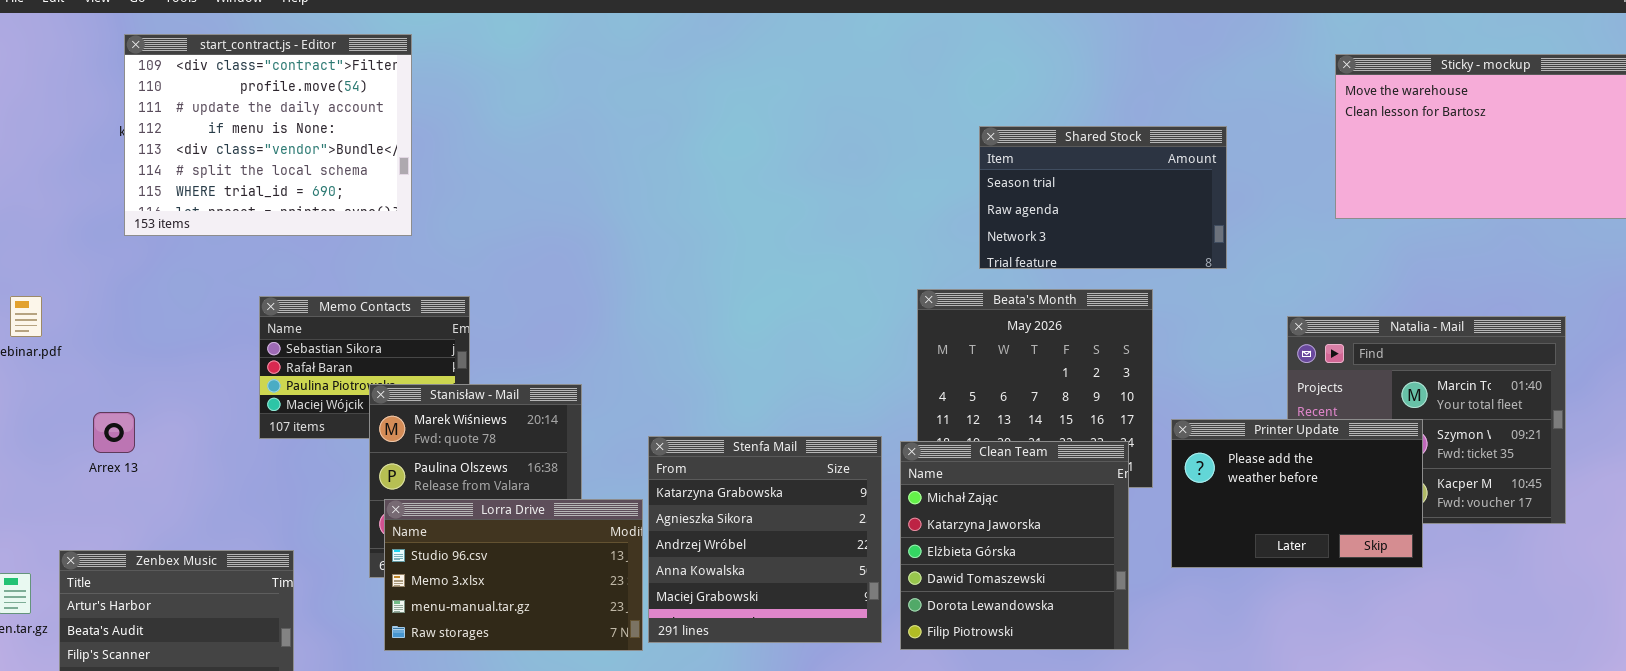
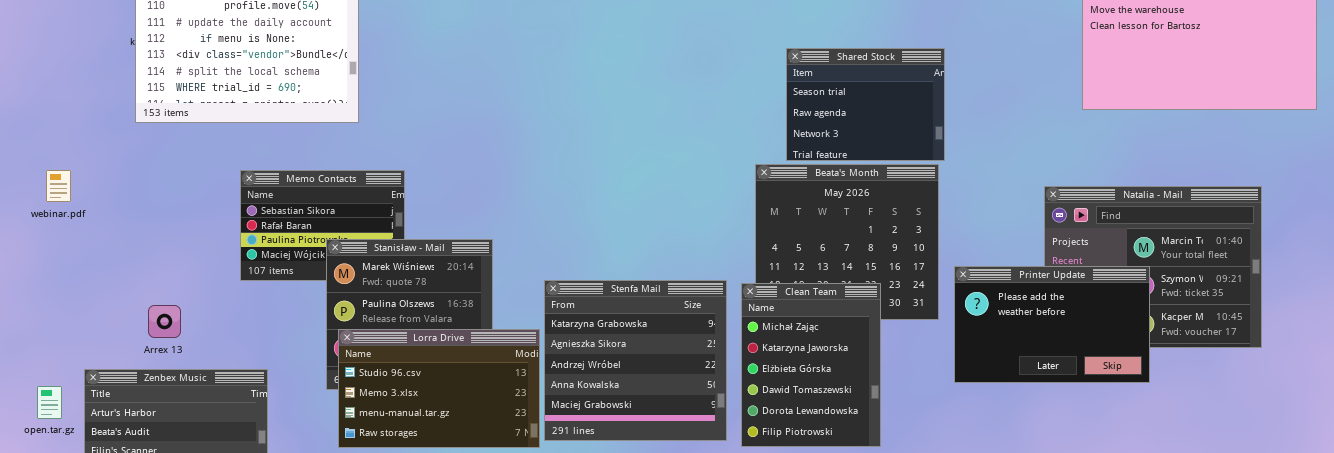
Shared Stock: [979,126,1227,269] -> [786,48,945,161], moved, resized
Arrex 13: [93,412,135,453] -> [148,305,181,338], moved
Clean Team: [900,441,1129,650] -> [741,283,881,447], resized

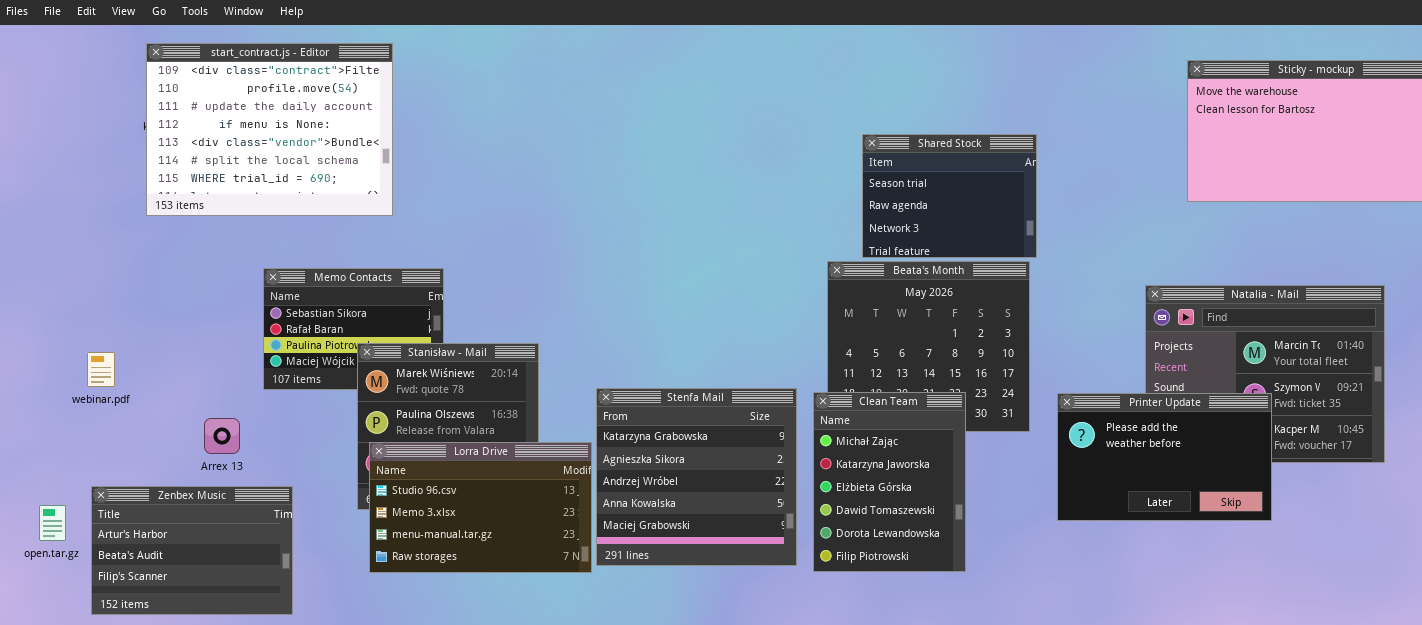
webinar.pdf: [46,170,71,202] -> [87,352,115,387], moved
Printer Update: [954,266,1150,383] -> [1057,393,1272,521], moved
Arrex 13: [148,305,181,338] -> [204,418,240,454], moved

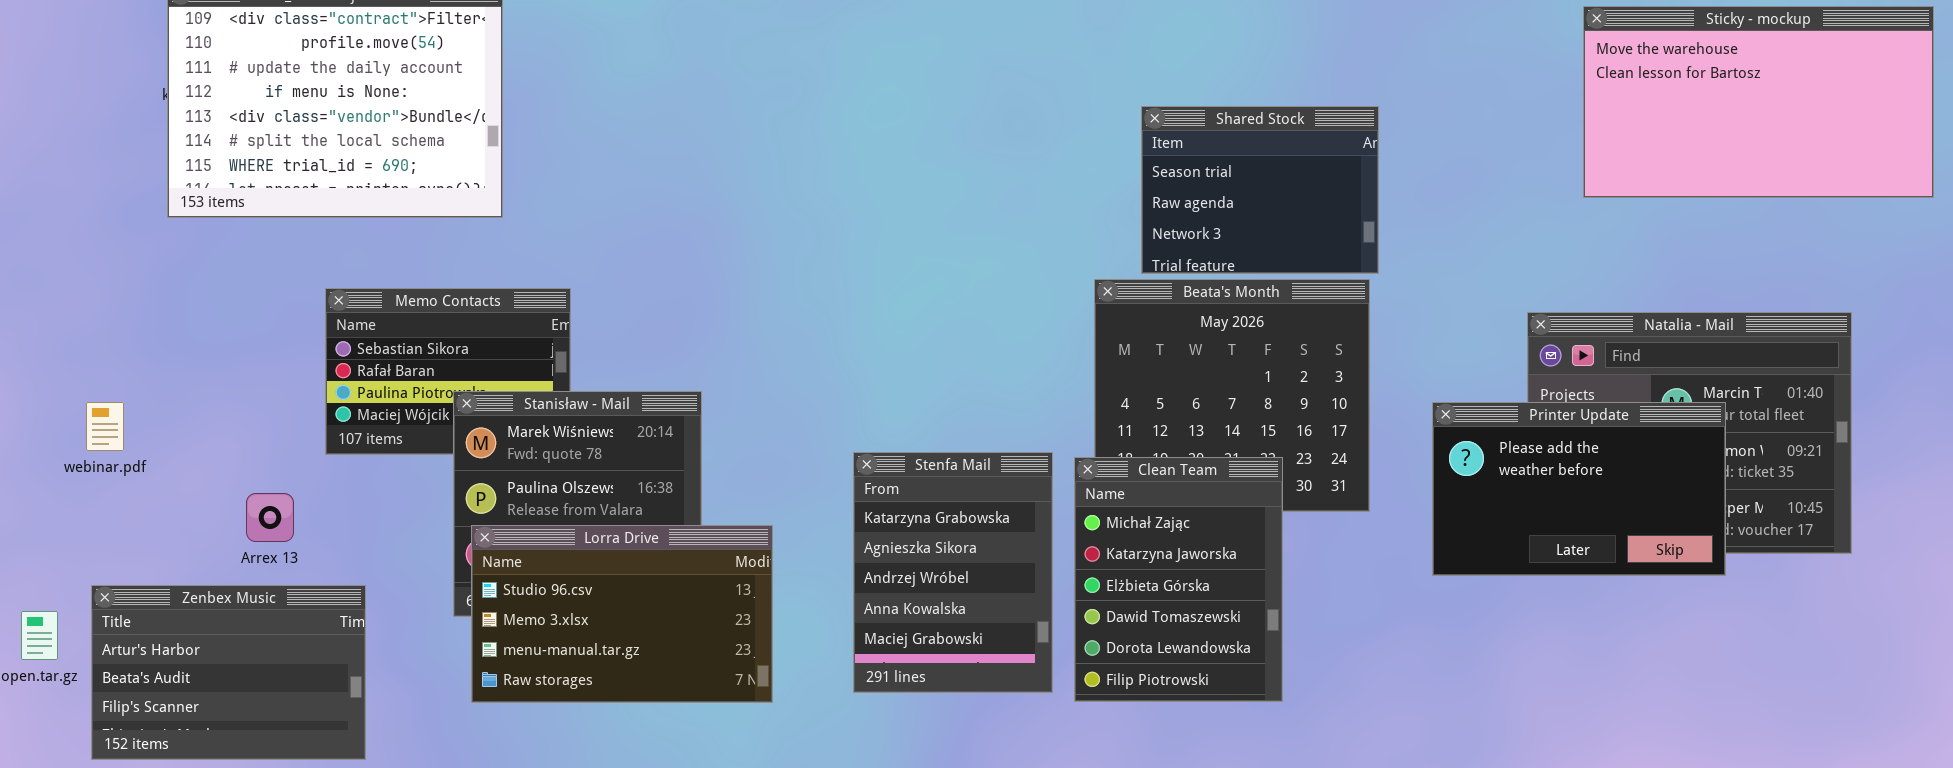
Stenfa Mail: [596,388,797,566] -> [853,452,1053,693], resized
Printer Update: [1057,393,1272,521] -> [1432,402,1726,576], moved

